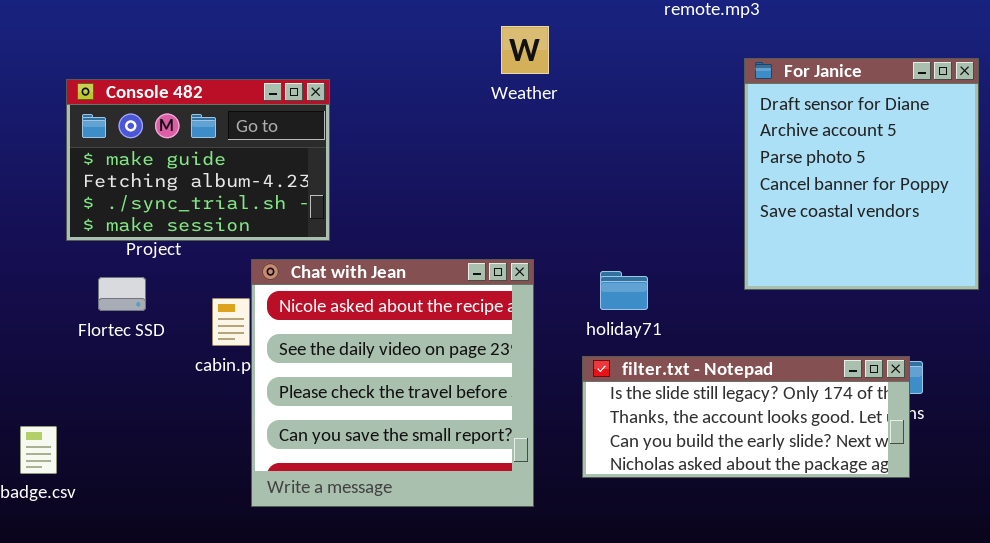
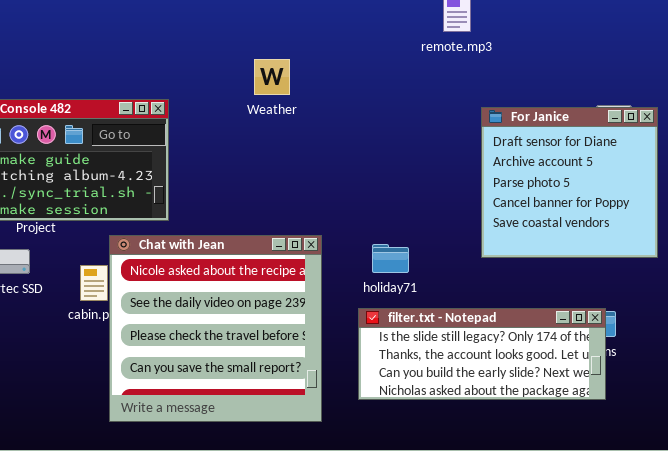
Weather: [501,26,549,74] -> [254,59,290,95], moved
For Janice: [744,58,979,290] -> [481,107,658,258], resized

